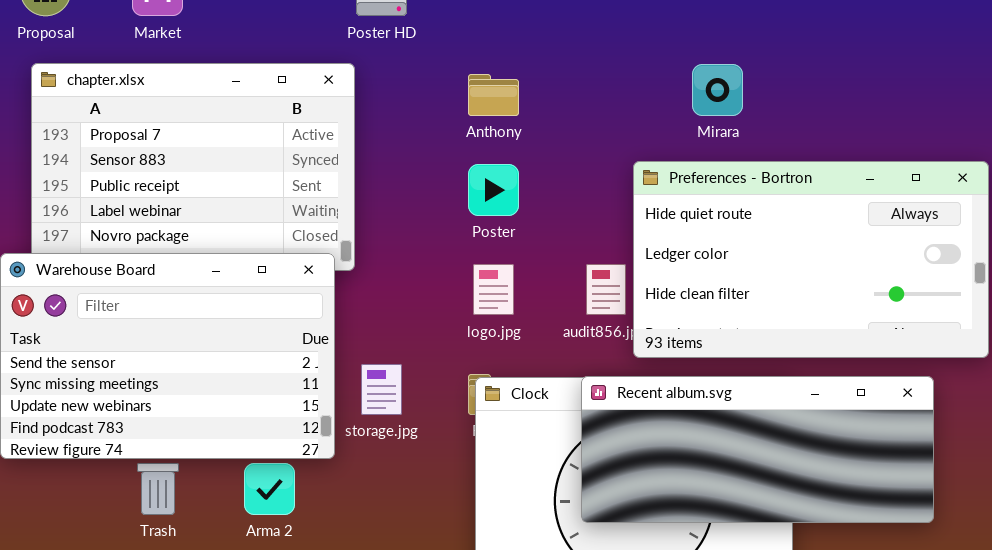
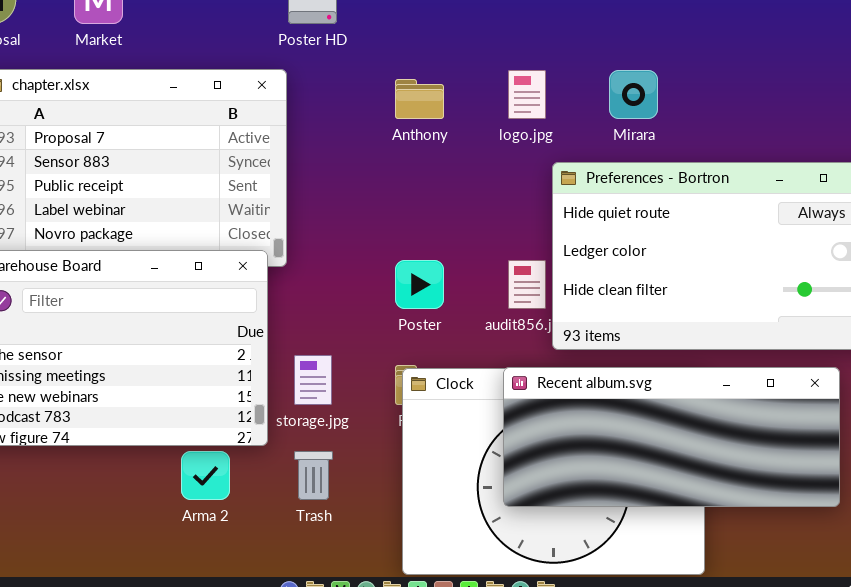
Poster: [468,164,519,216] -> [395,260,444,309], moved
logo.jpg: [473,264,514,315] -> [508,70,546,119], moved
Trash: [137,463,179,515] -> [294,451,333,500], moved

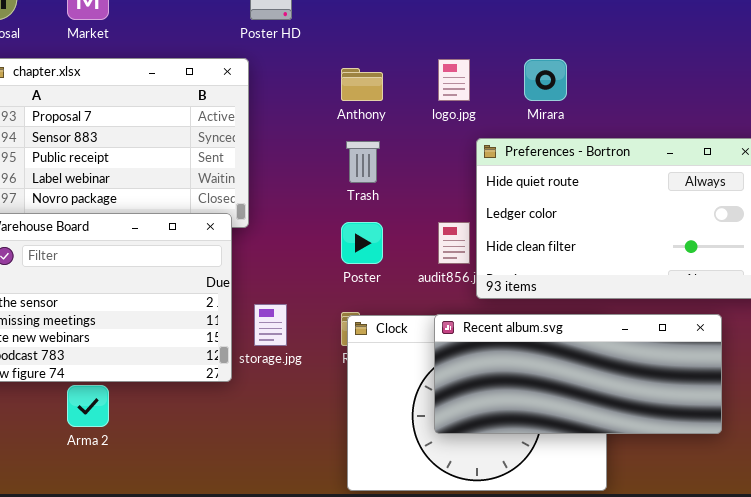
Arma 2: [181,451,230,500] -> [67,385,109,427], moved
Trash: [294,451,333,500] -> [346,141,380,183], moved

